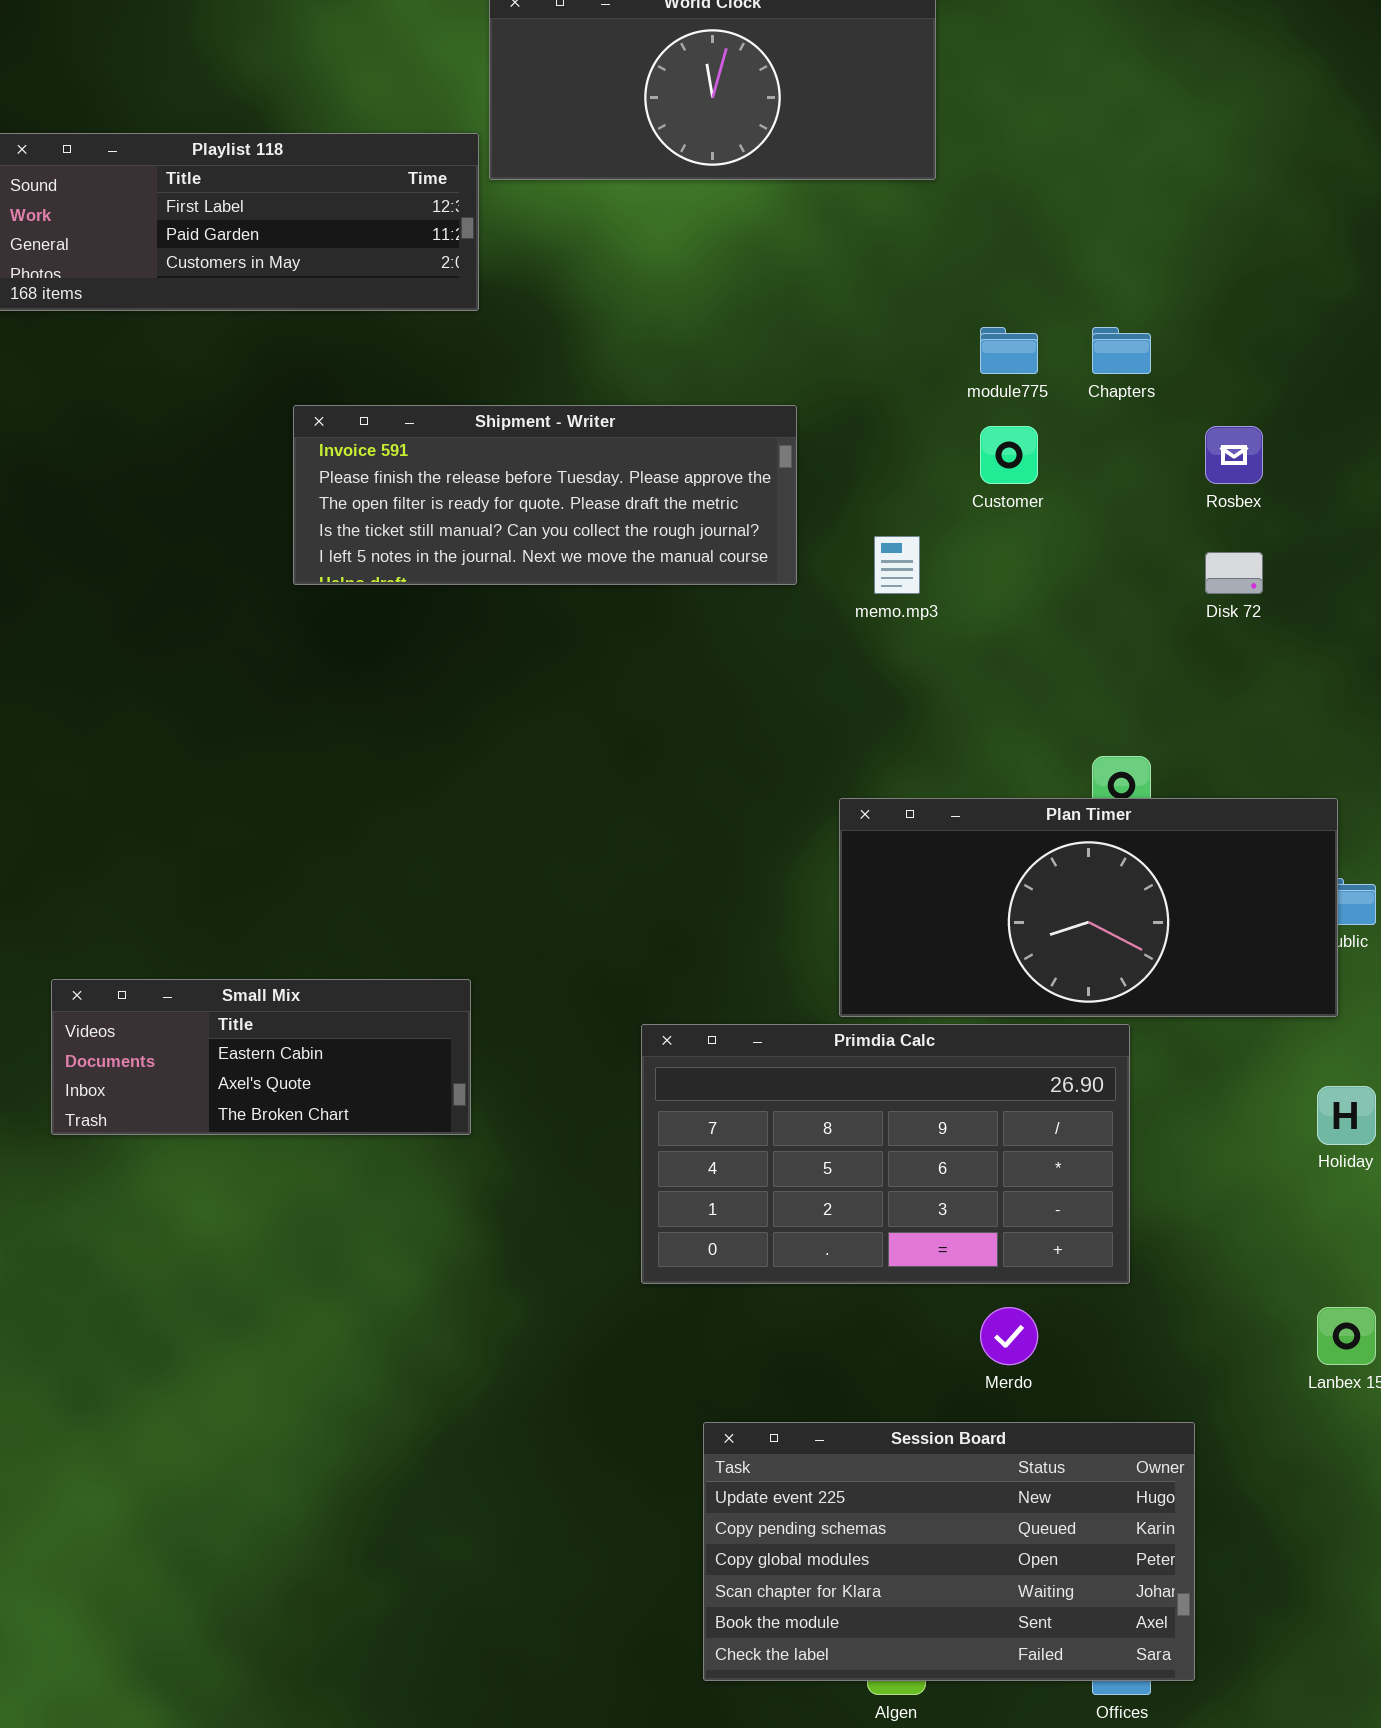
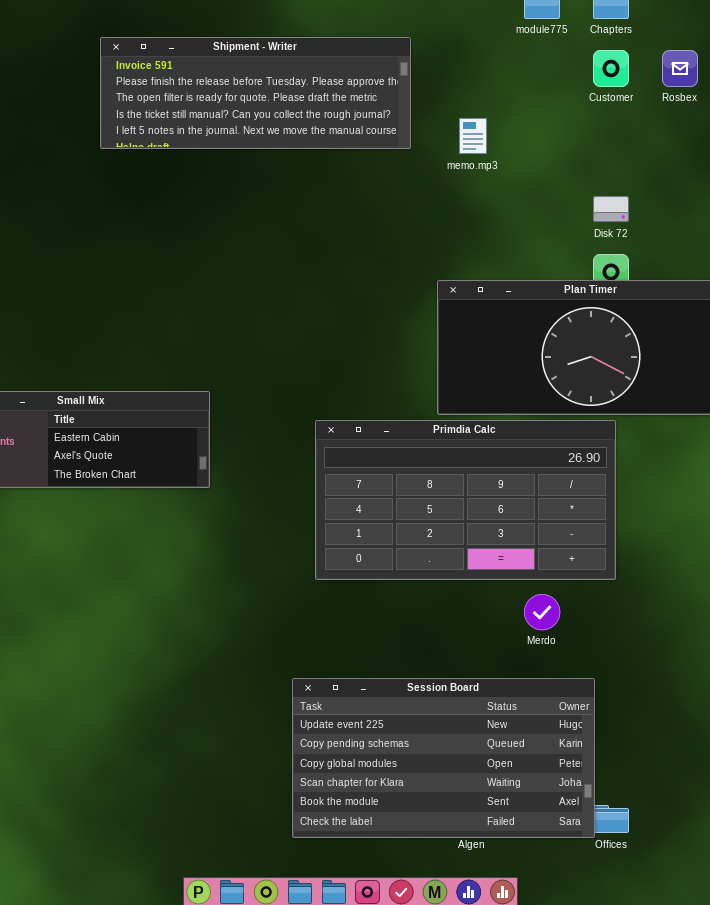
Customer: [980,426,1038,484] -> [593,50,629,87], moved
Disk 72: [1205,552,1263,594] -> [593,196,629,222], moved
Session Board: [703,1422,1195,1681] -> [292,678,595,838], moved

